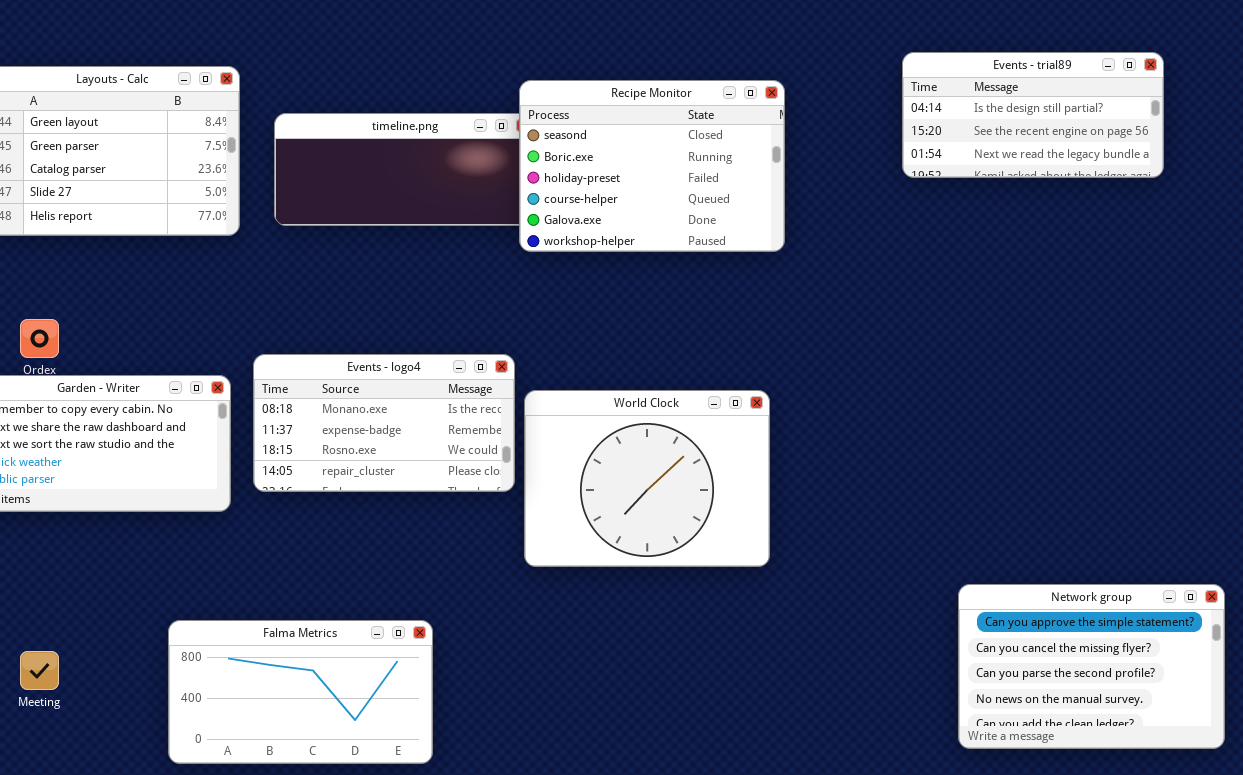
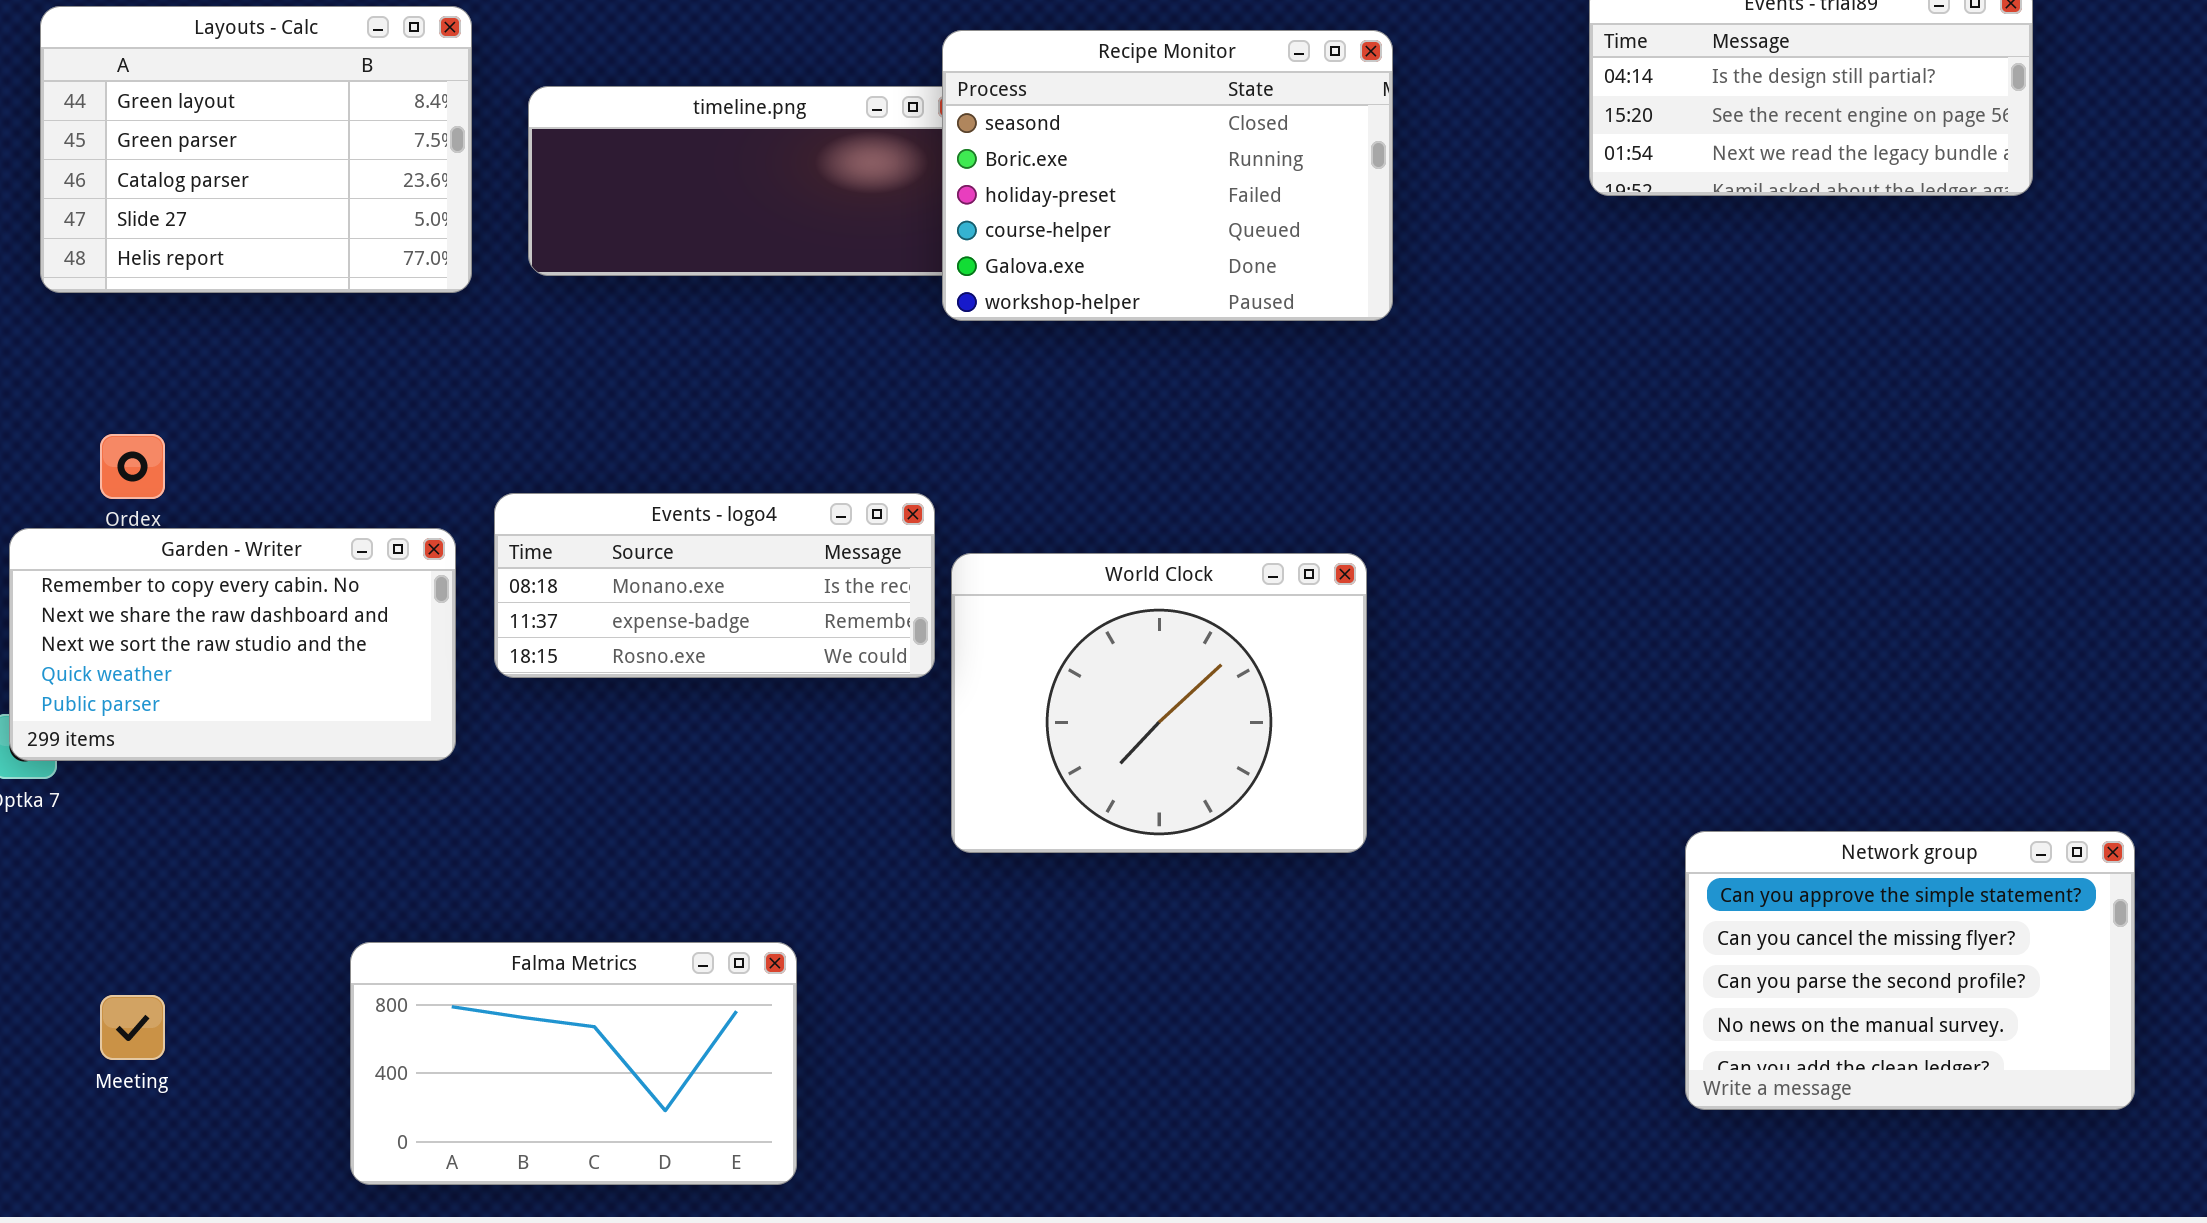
Events - logo4: [253,354,515,492] -> [494,493,935,678], resized
Network group: [958,584,1225,749] -> [1685,831,2135,1110], moved

